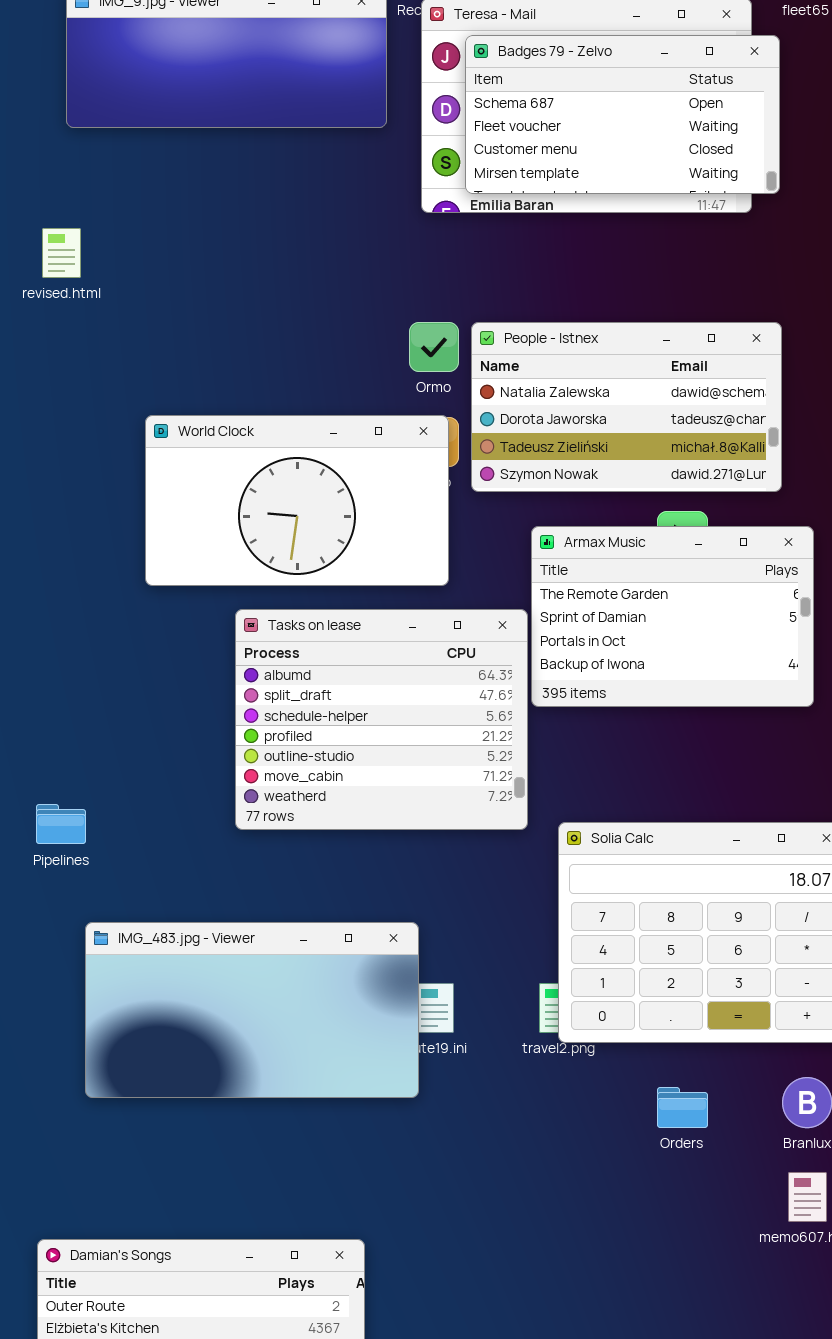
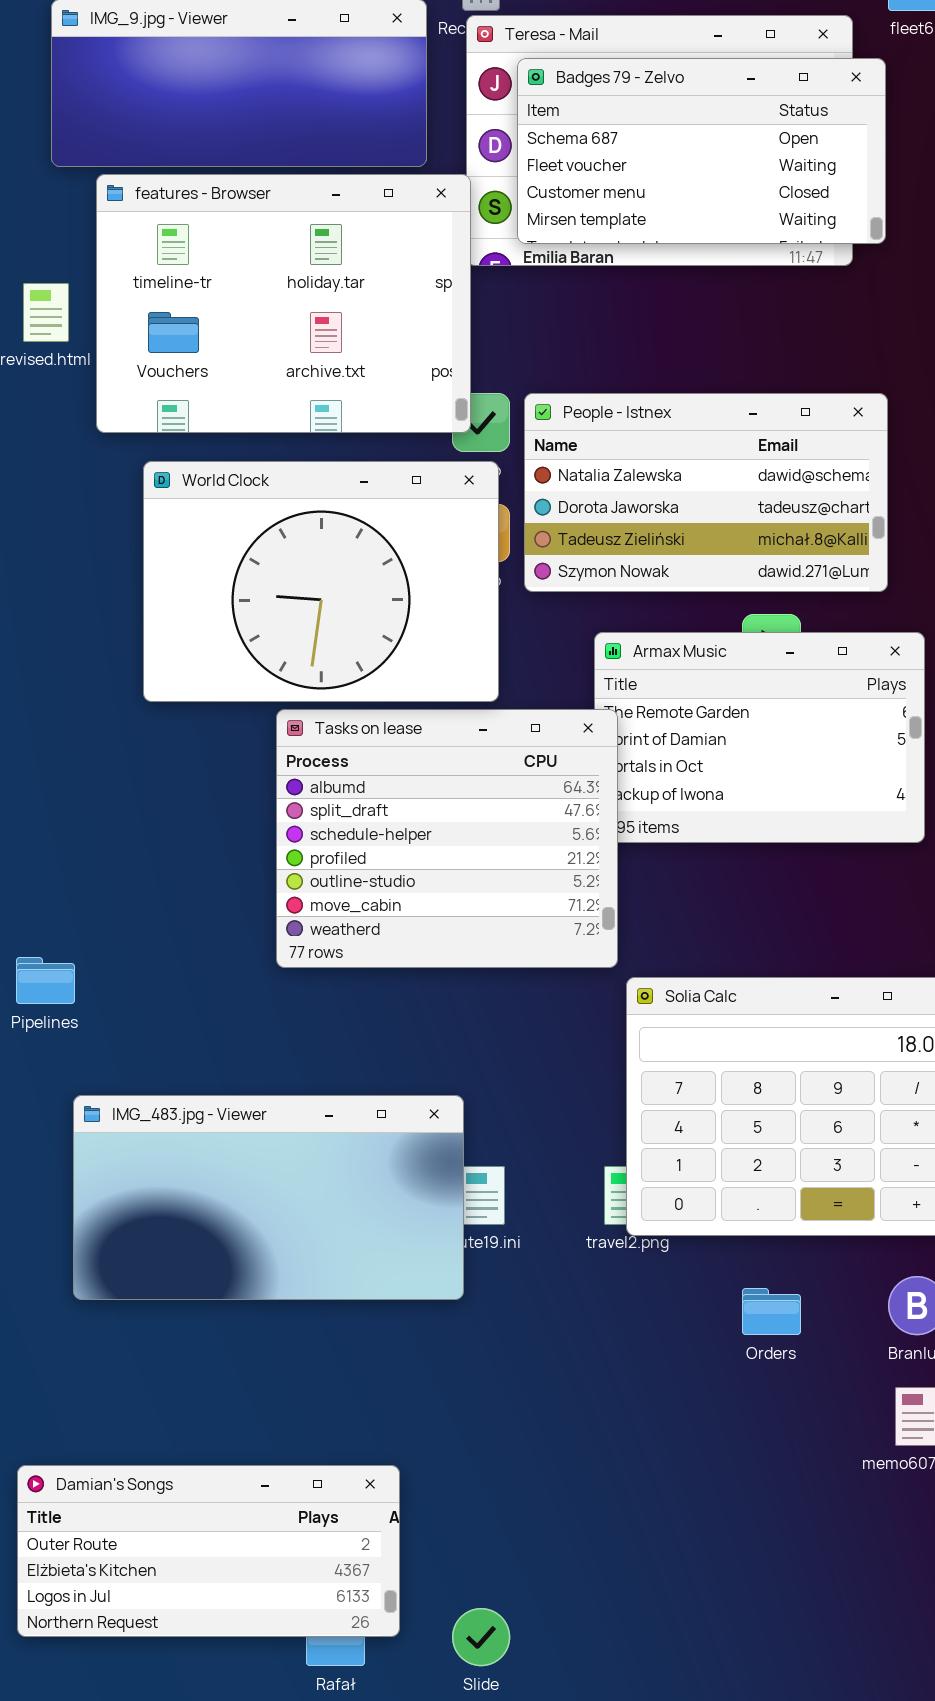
features - Browser: none -> [96,174,471,433], opened
World Clock: [145,415,449,586] -> [143,461,499,702], resized
Tasks on lease: [235,609,528,830] -> [276,709,618,968], moved

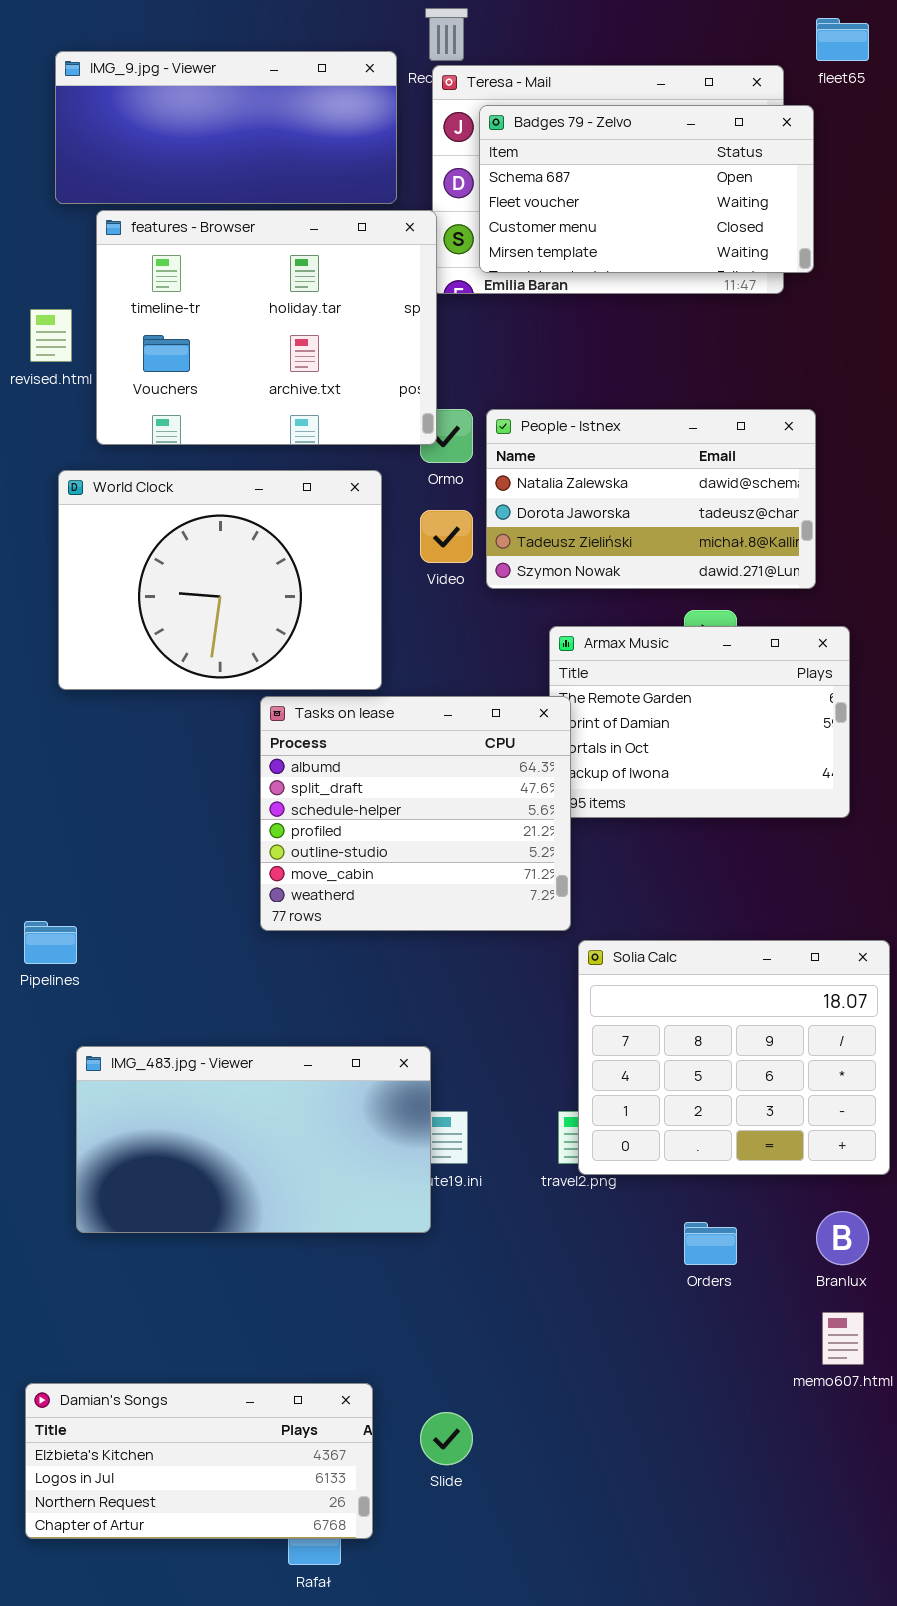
World Clock: [143,461,499,702] -> [58,470,382,690], moved
Damian's Songs: [17,1465,400,1637] -> [25,1383,373,1539], scrolled down 1 row
Slide: [452,1608,510,1666] -> [420,1412,473,1465], moved

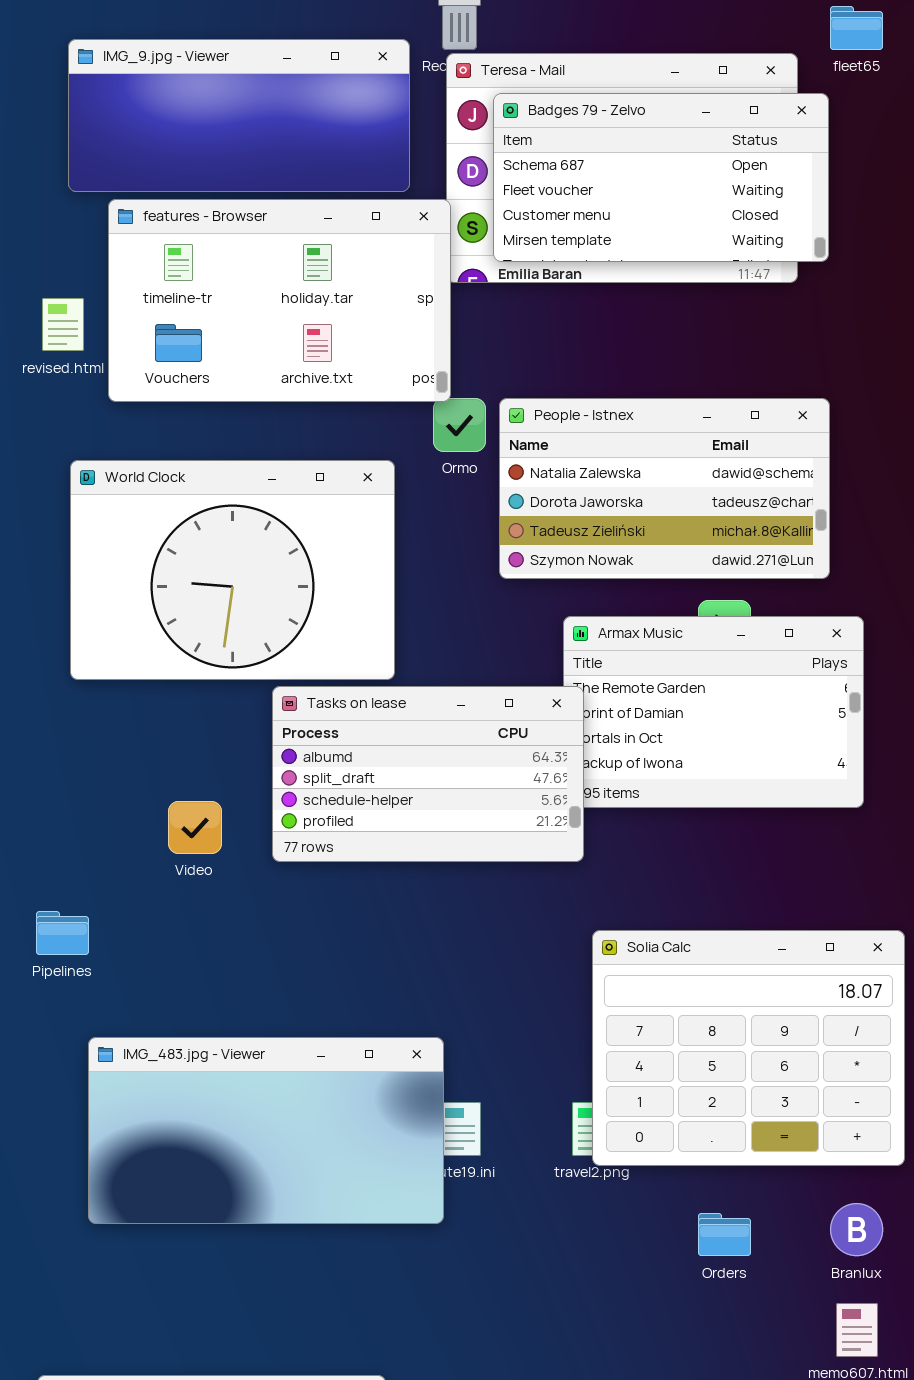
features - Browser: [96,210,437,445] -> [108,199,451,402], resized
Video: [420,510,473,563] -> [168,801,222,854], moved
Tasks on lease: [260,696,571,931] -> [272,686,584,862], resized

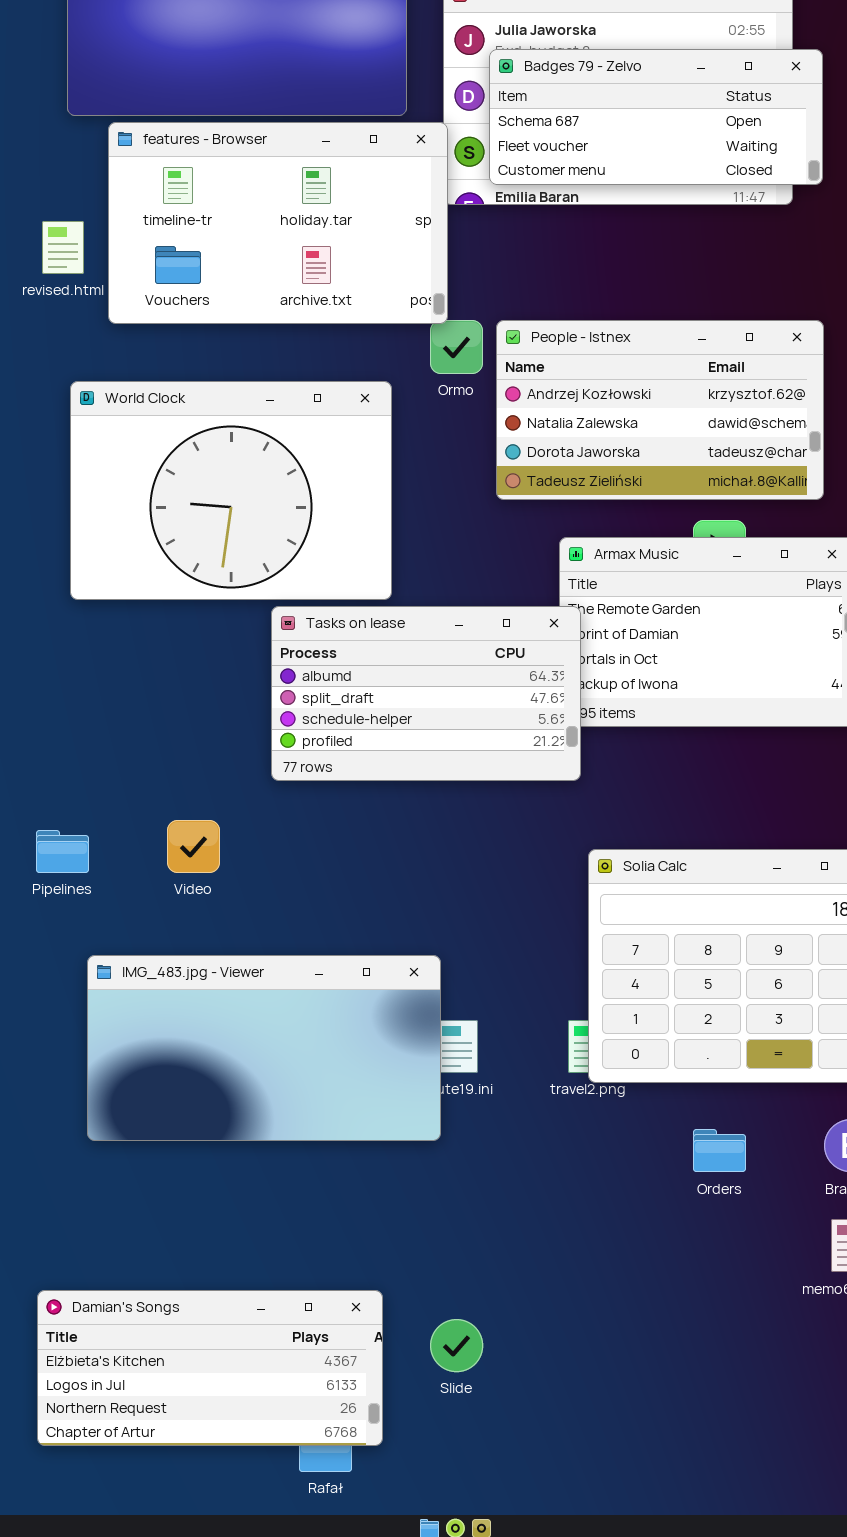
Badges 79 - Zelvo: [493,93,829,262] -> [489,49,823,185], resized
People - Istnex: [499,398,830,579] -> [496,320,824,500], scrolled up 1 row
Video: [168,801,222,854] -> [167,820,220,873], moved

